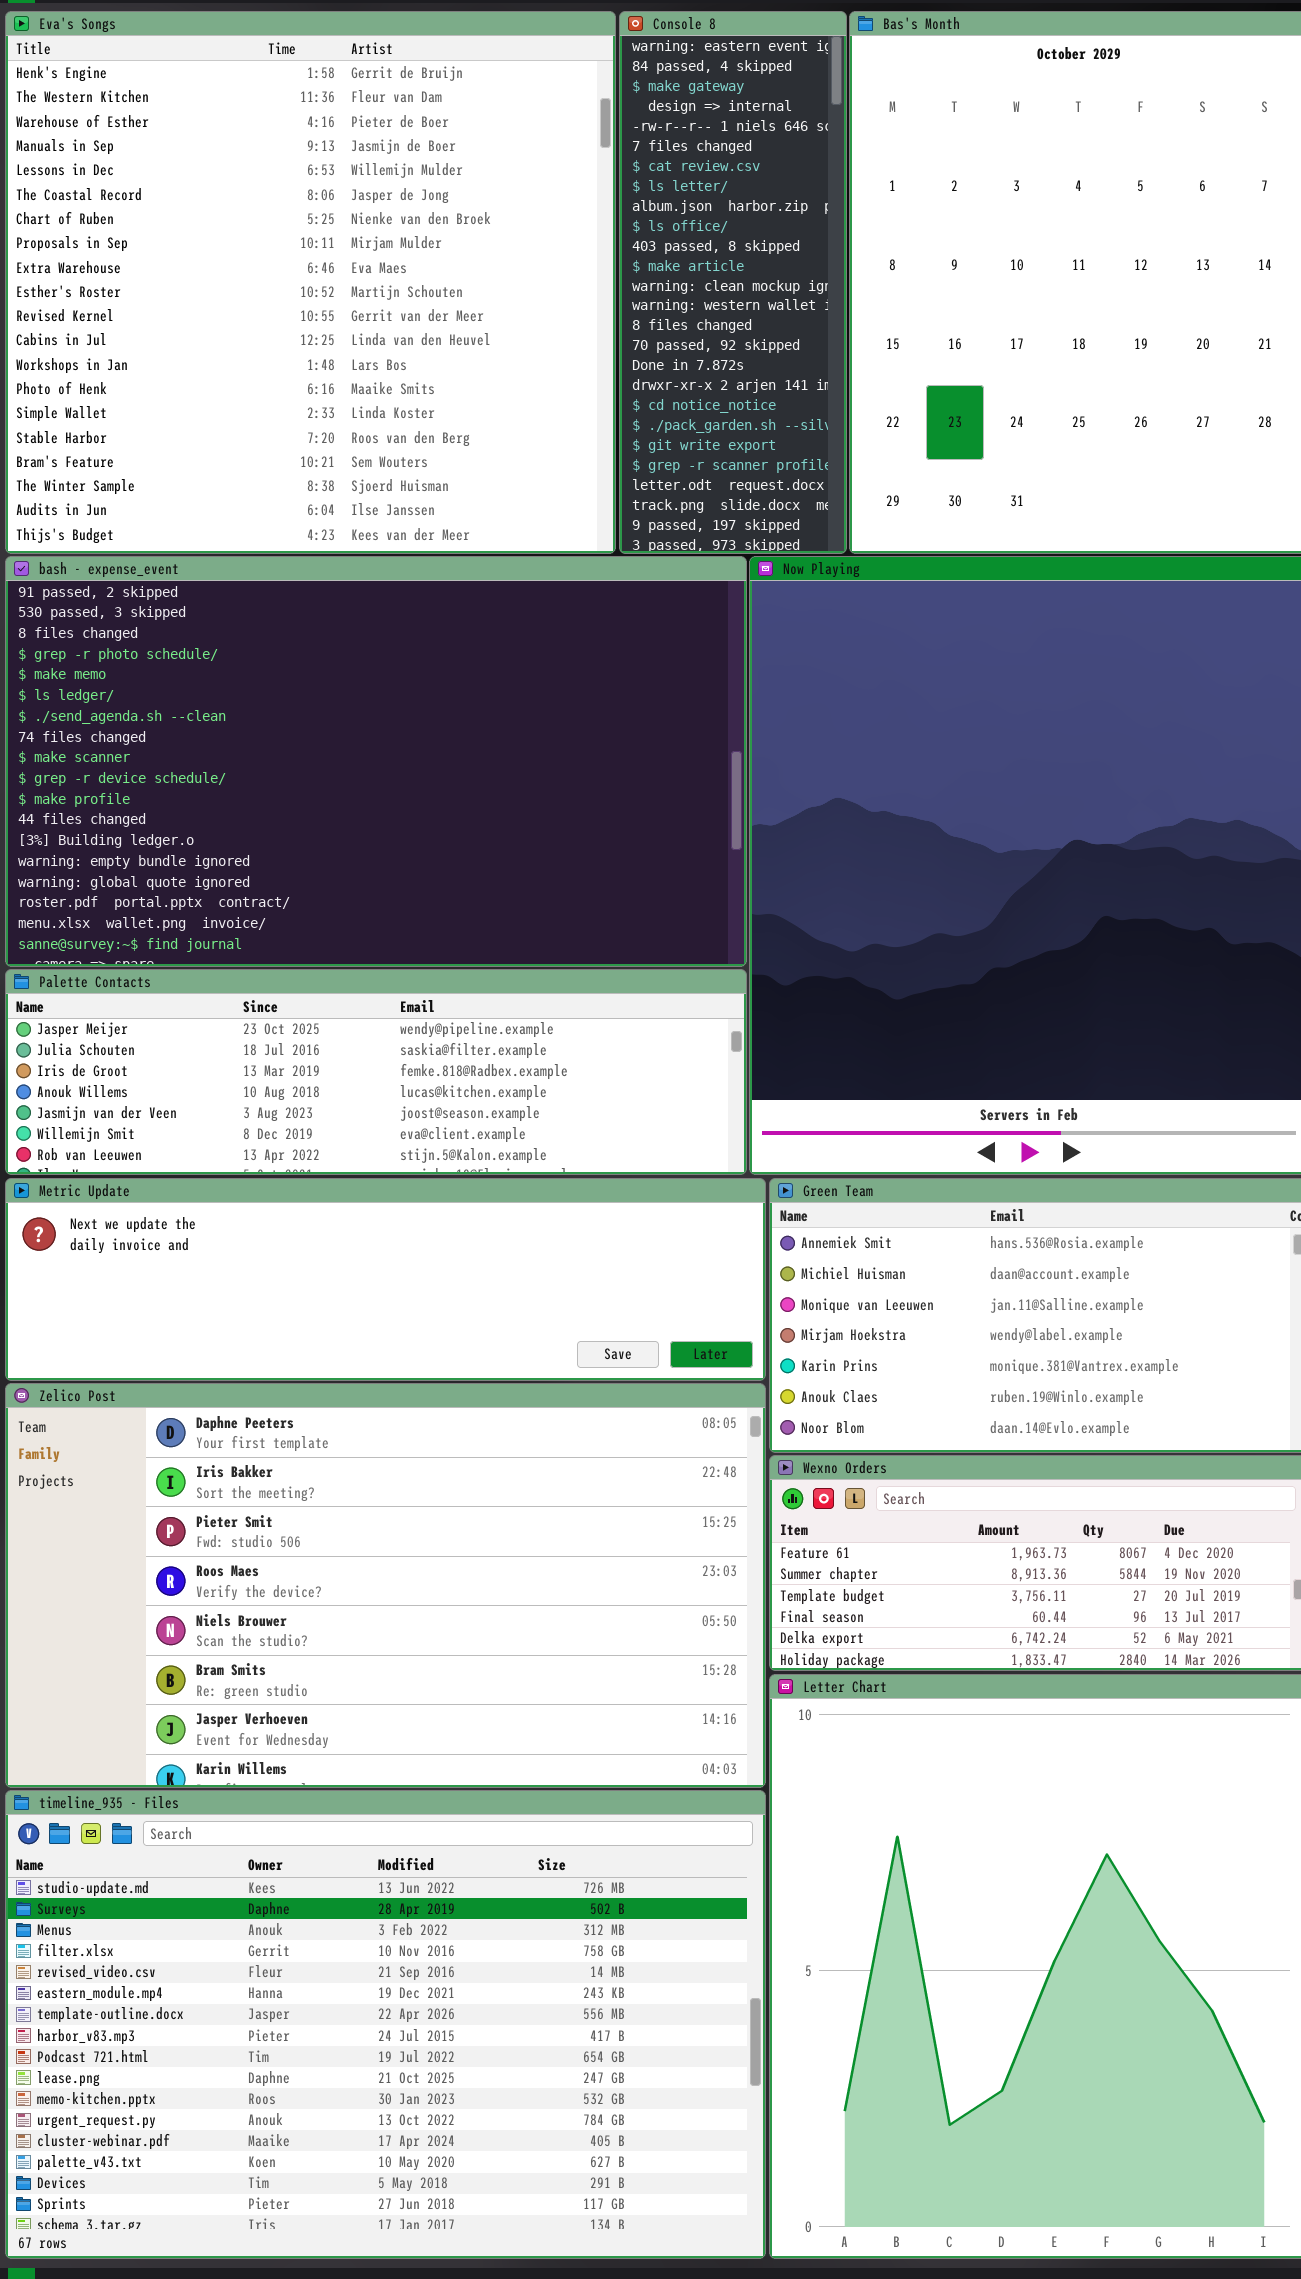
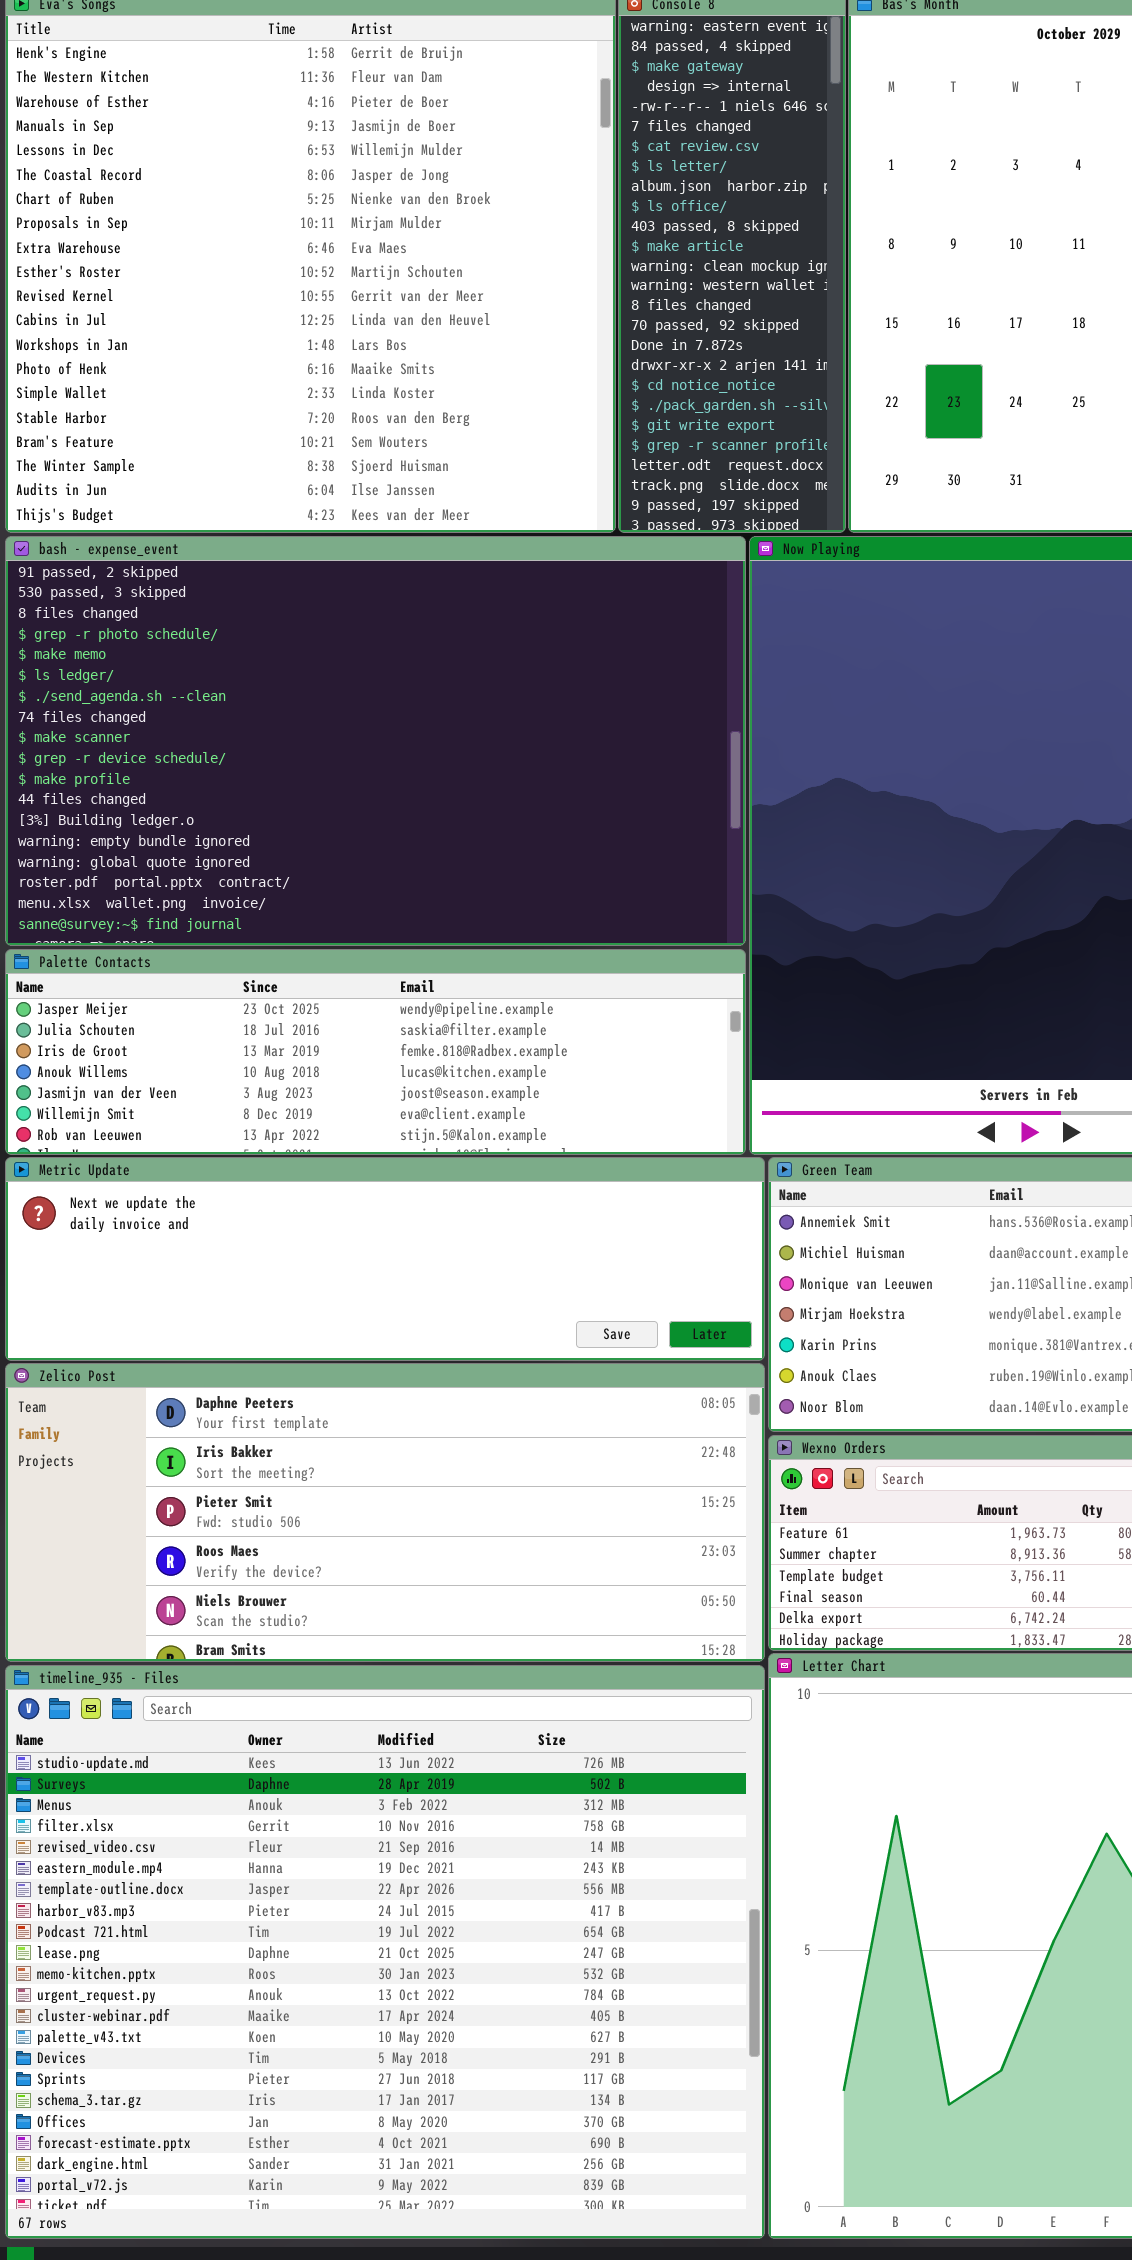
Zelico Post: [5,1383,766,1788] -> [5,1363,765,1662], resized
timeline_935 - Files: [5,1790,766,2259] -> [5,1665,765,2239], resized

